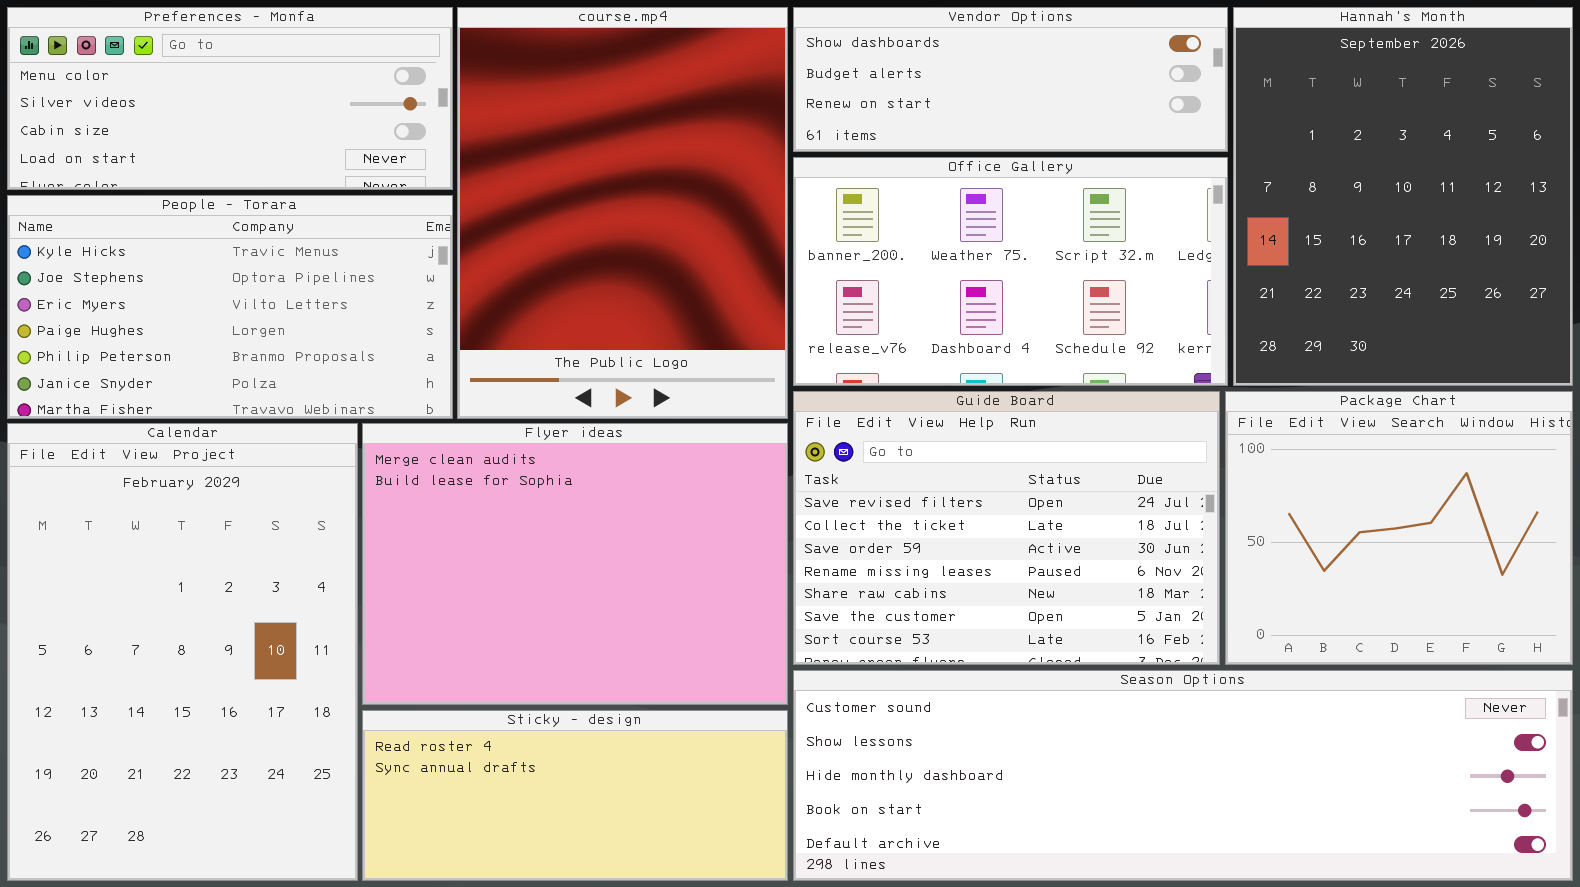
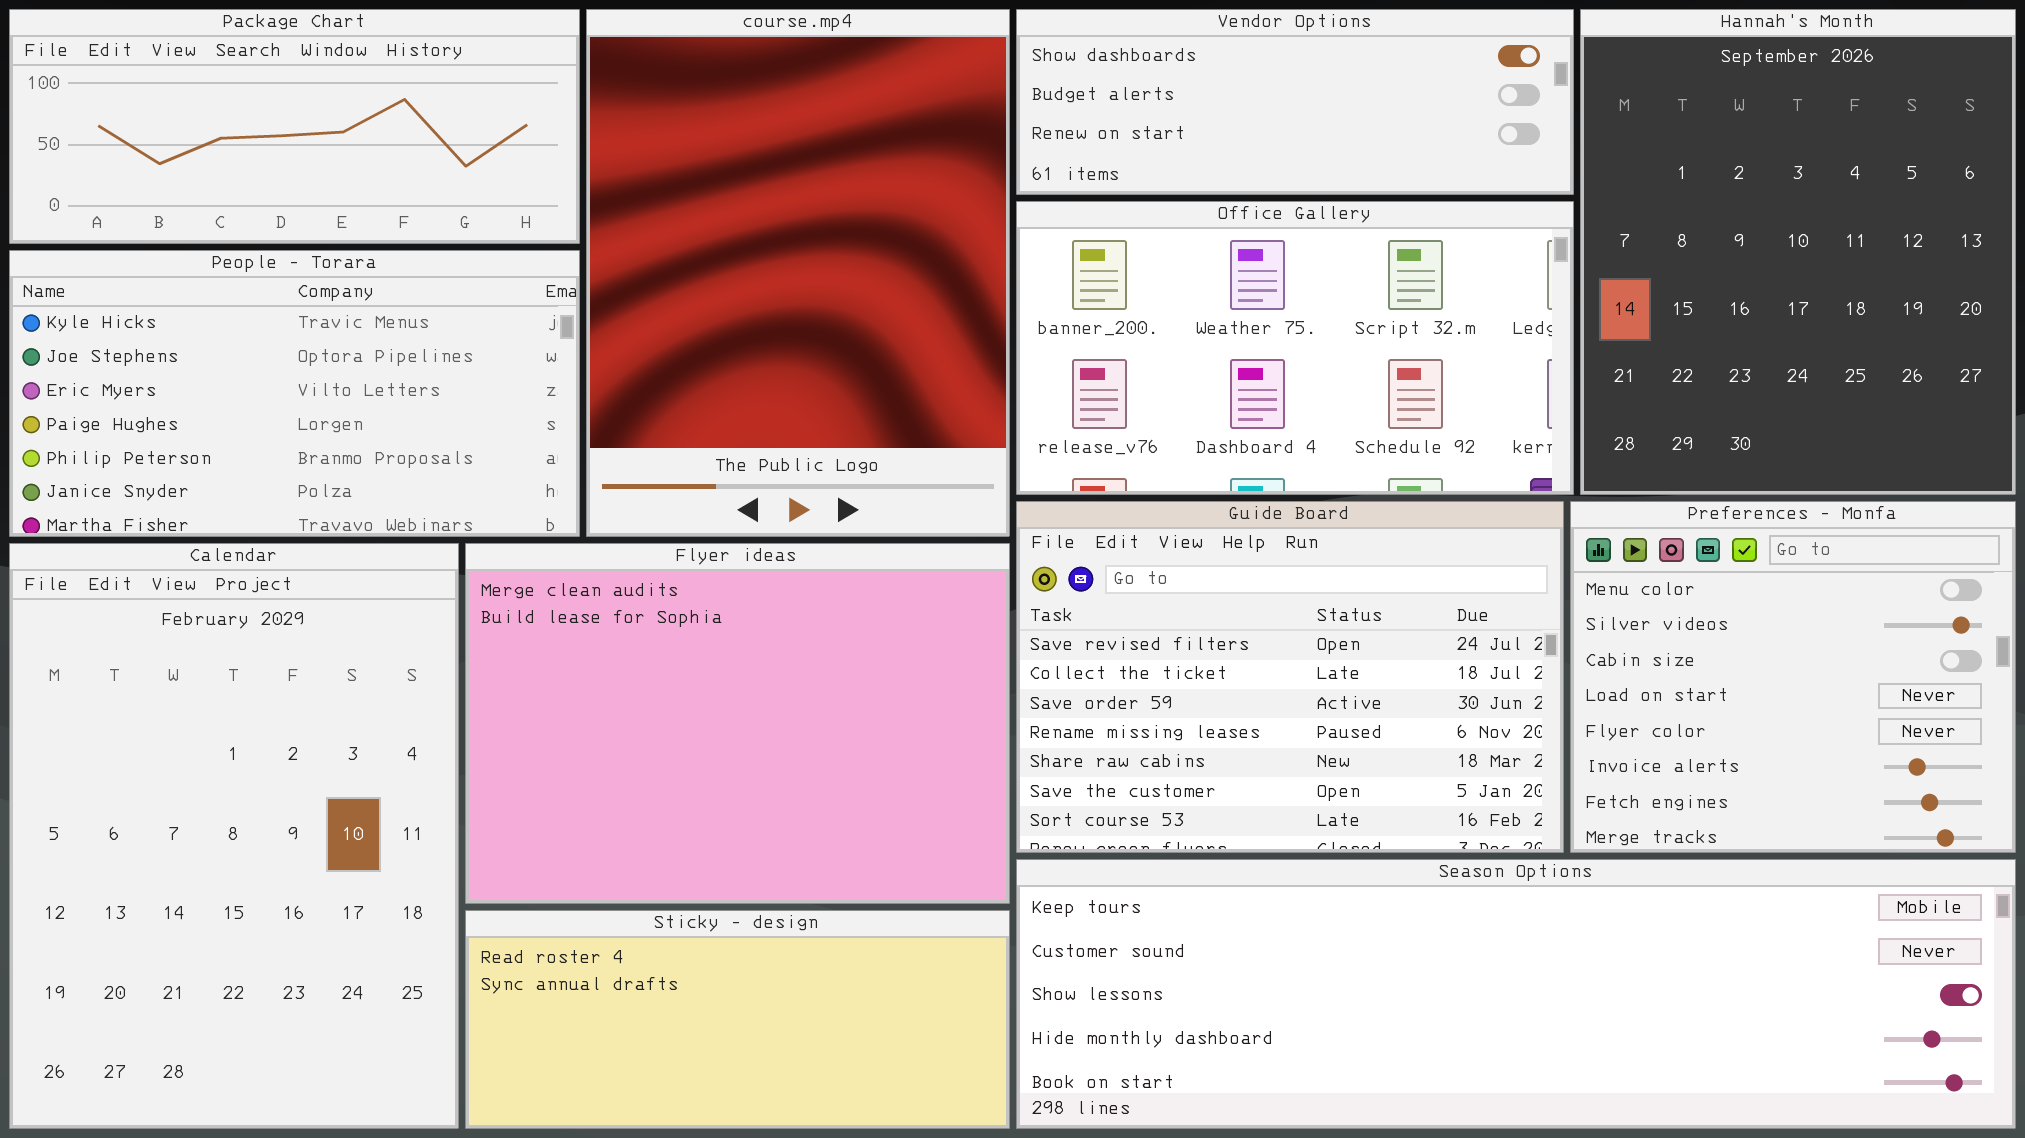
Preferences - Monfa: [7,7,453,190] -> [1570,501,2016,853], moved, resized
Package Chart: [1225,391,1573,665] -> [9,9,580,244], moved, resized
Season Options: [793,670,1573,881] -> [1016,859,2016,1129], scrolled up 1 row

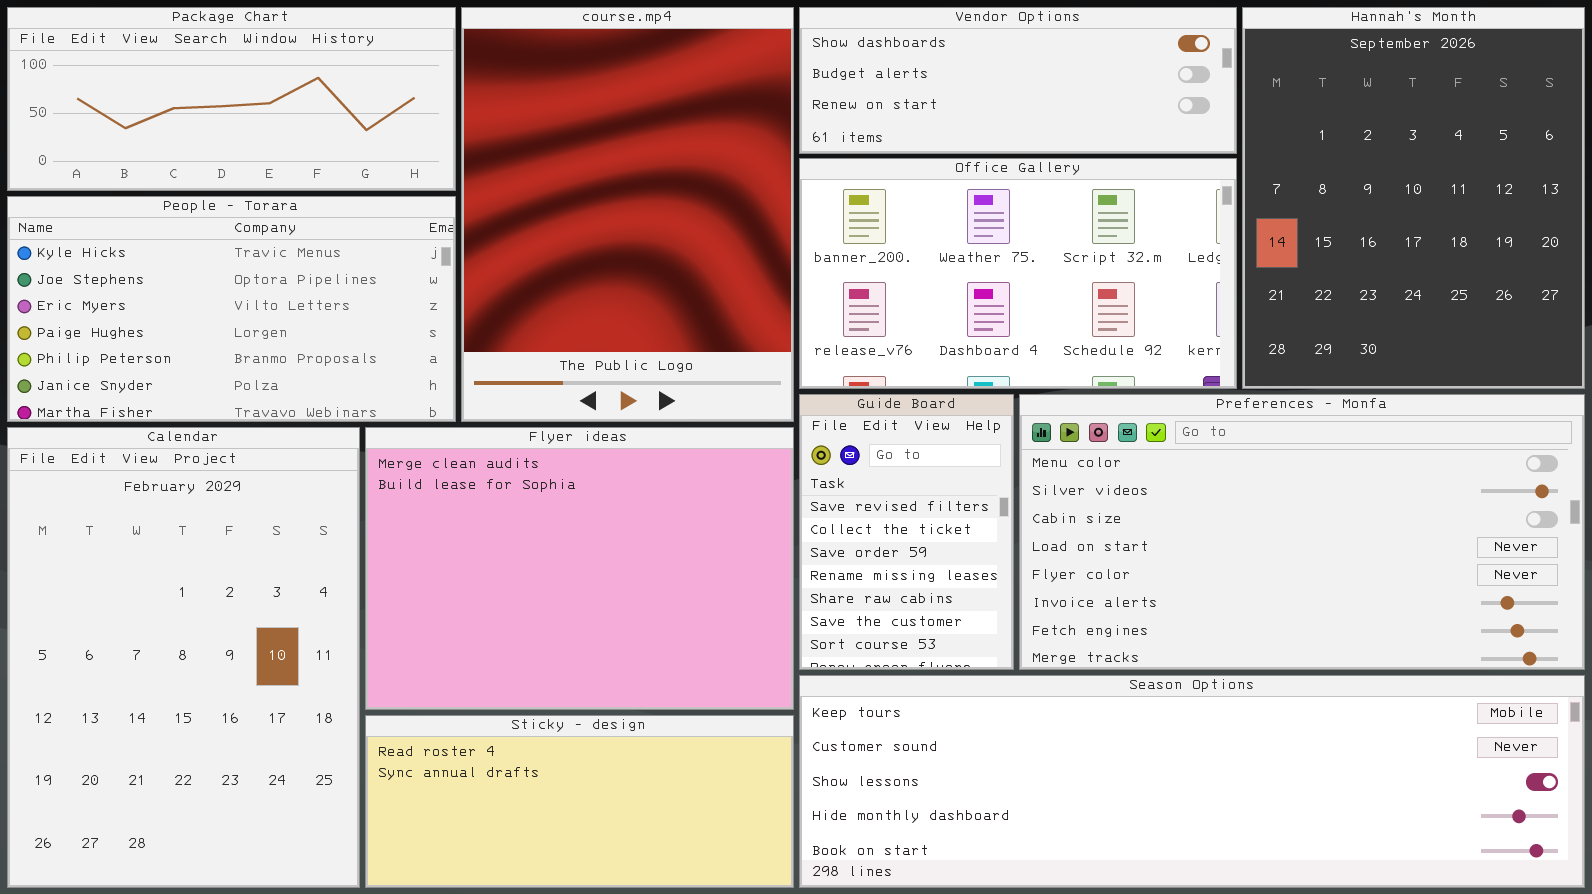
Guide Board: [1016,501,1564,853] -> [799,394,1014,670], resized
Preferences - Monfa: [1570,501,2016,853] -> [1019,394,1585,670], resized

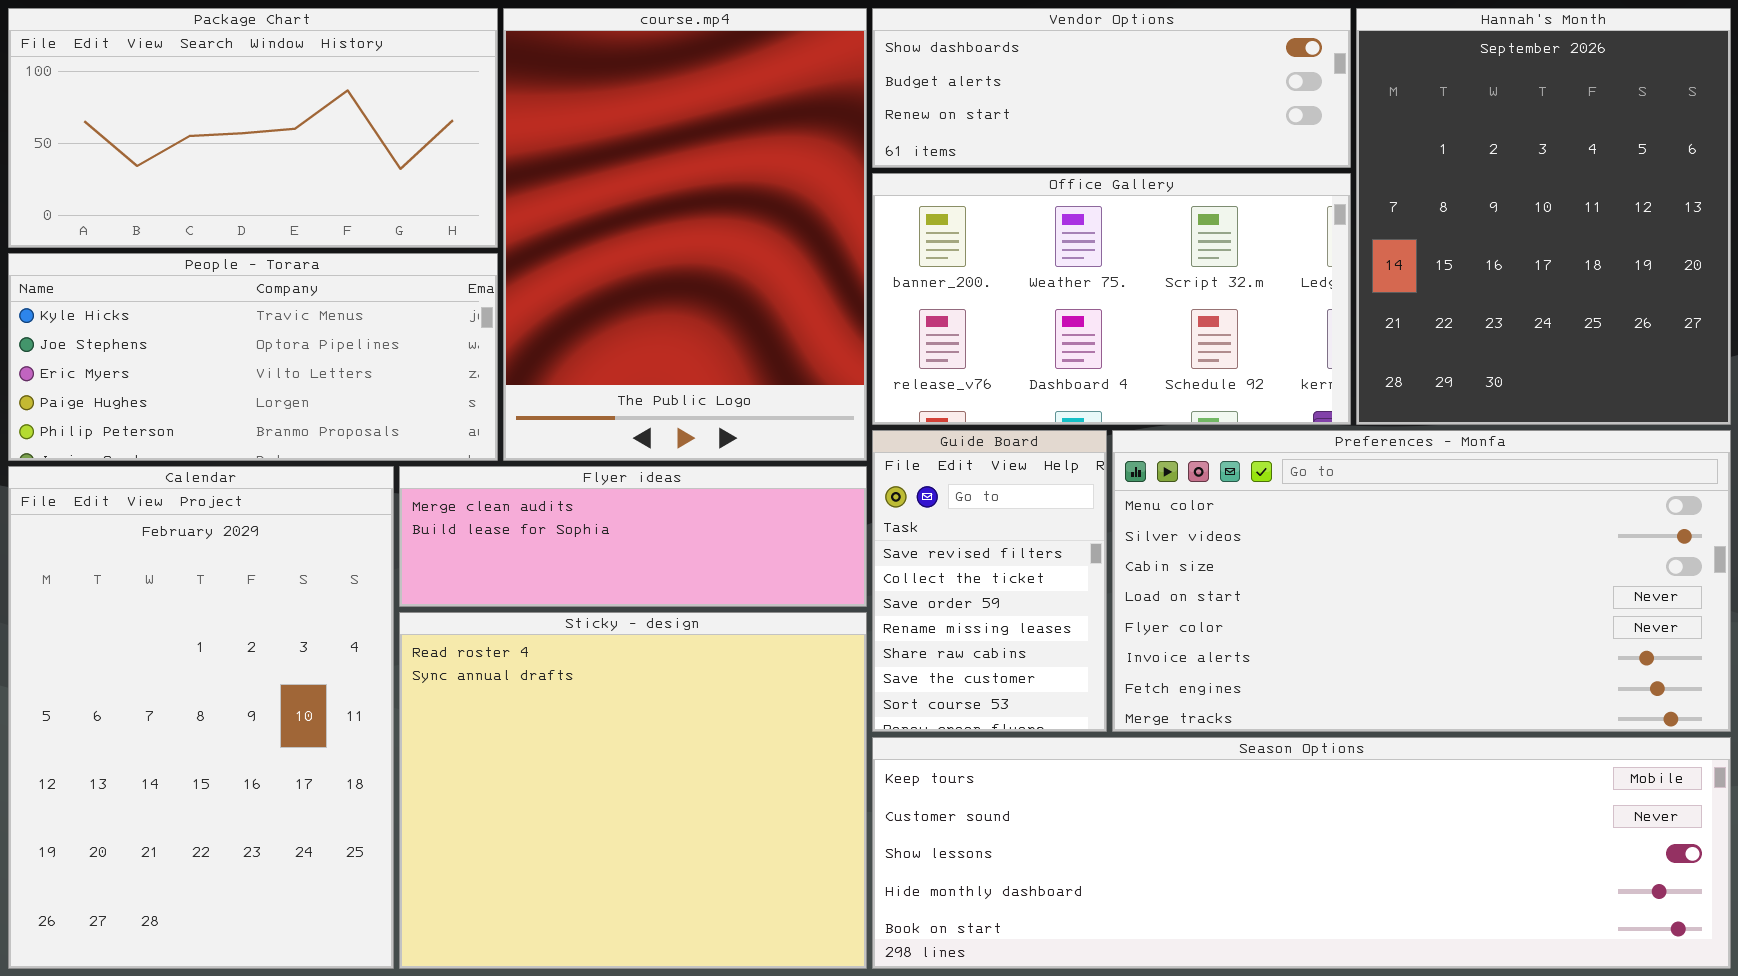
Package Chart: [7,7,456,191] -> [8,8,498,248], resized
People - Torara: [7,196,456,422] -> [8,253,498,461], resized
Flyer ideas: [365,427,794,710] -> [399,466,867,607], resized
Sticky - design: [365,715,794,888] -> [399,612,867,969], resized

